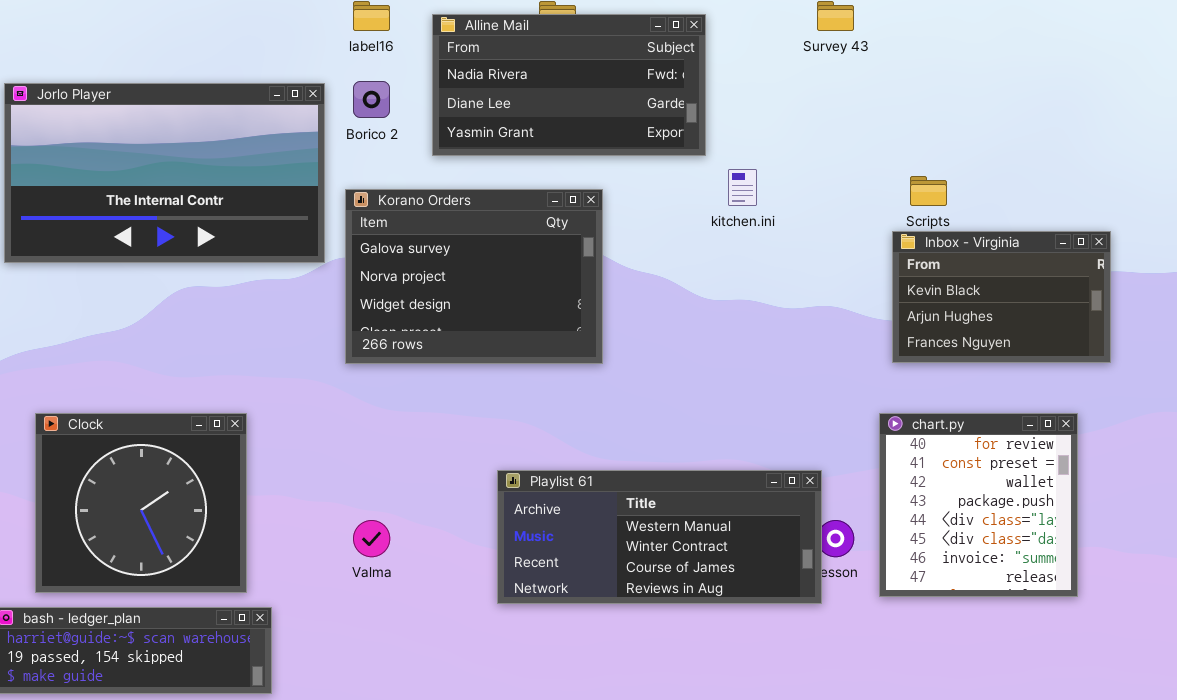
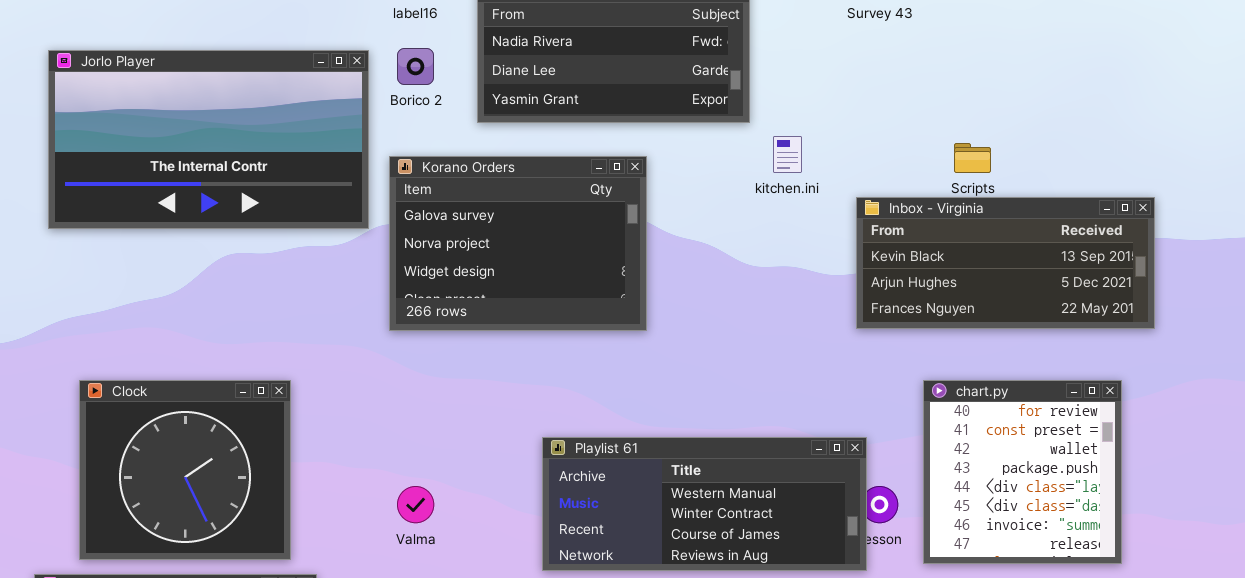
Inbox - Virginia: [892,231,1111,363] -> [856,197,1155,329], resized

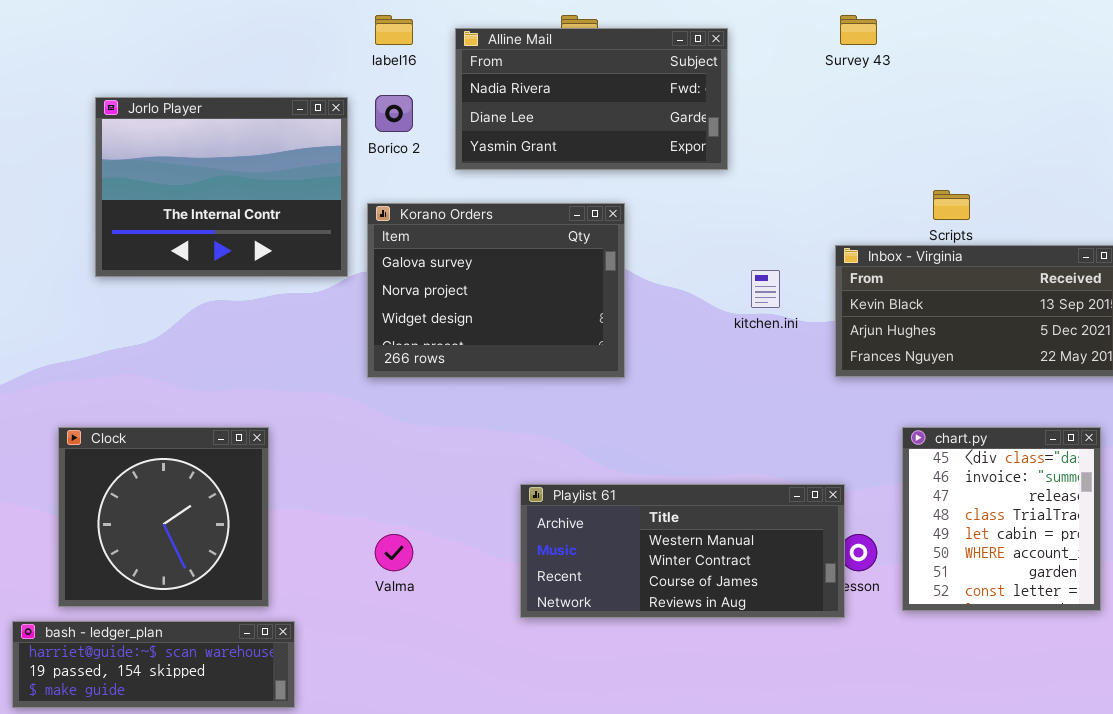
Jorlo Player: [48,50,369,229] -> [95,97,348,277], resized
kitchen.ini: [773,136,802,173] -> [751,270,780,308], moved
chart.py: [923,380,1122,564] -> [902,427,1101,611], scrolled down 5 rows

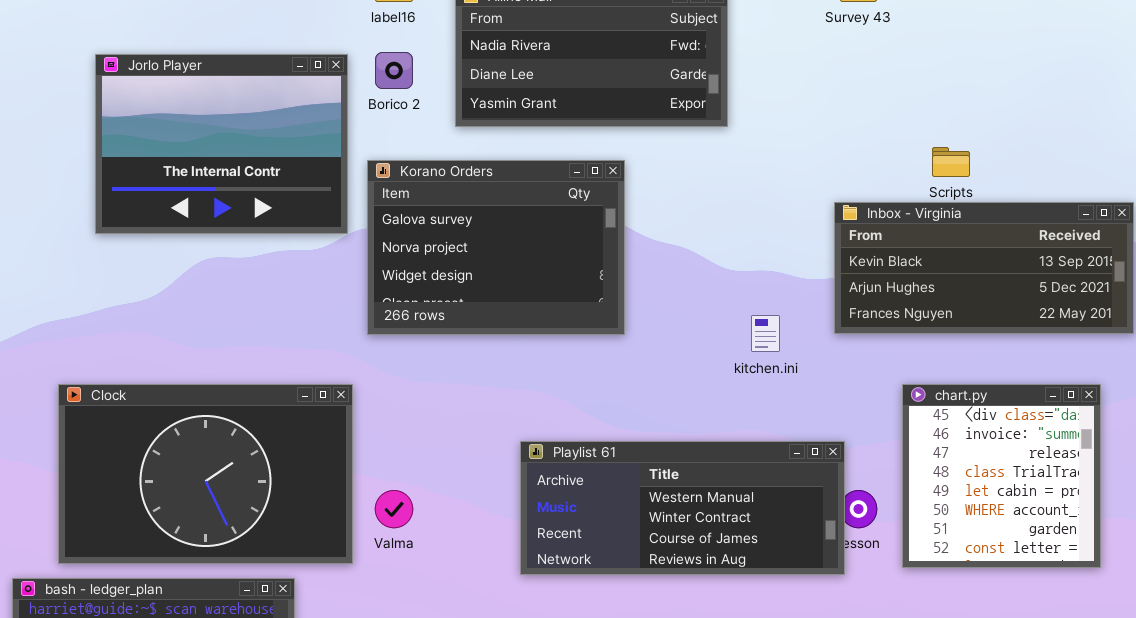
kitchen.ini: [751,270,780,308] -> [751,315,780,352], moved
Clock: [58,427,269,607] -> [58,384,353,564], resized

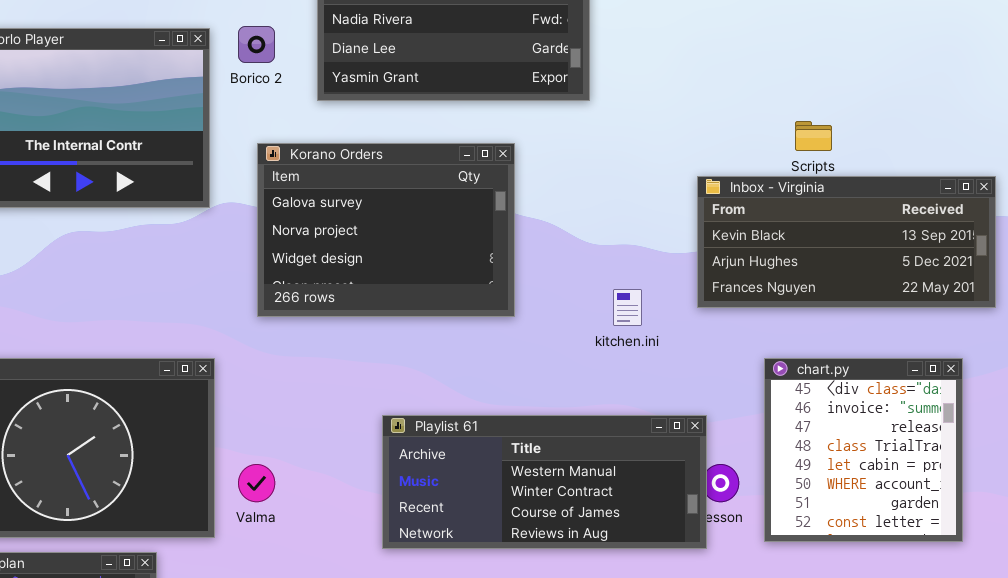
Korano Orders: [367,160,625,335] -> [257,143,515,317], moved

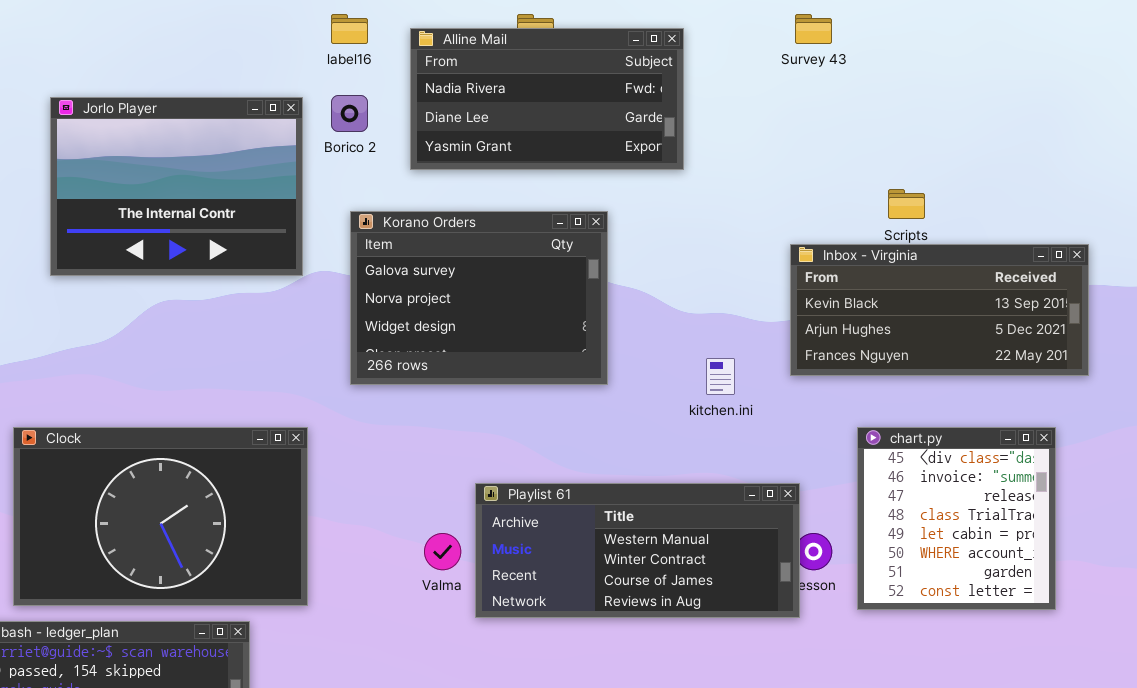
Valma: [238,464,275,502] -> [424,533,461,570], moved

